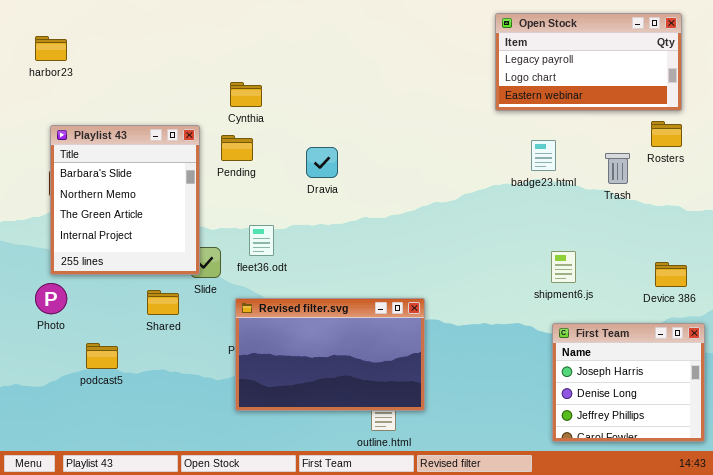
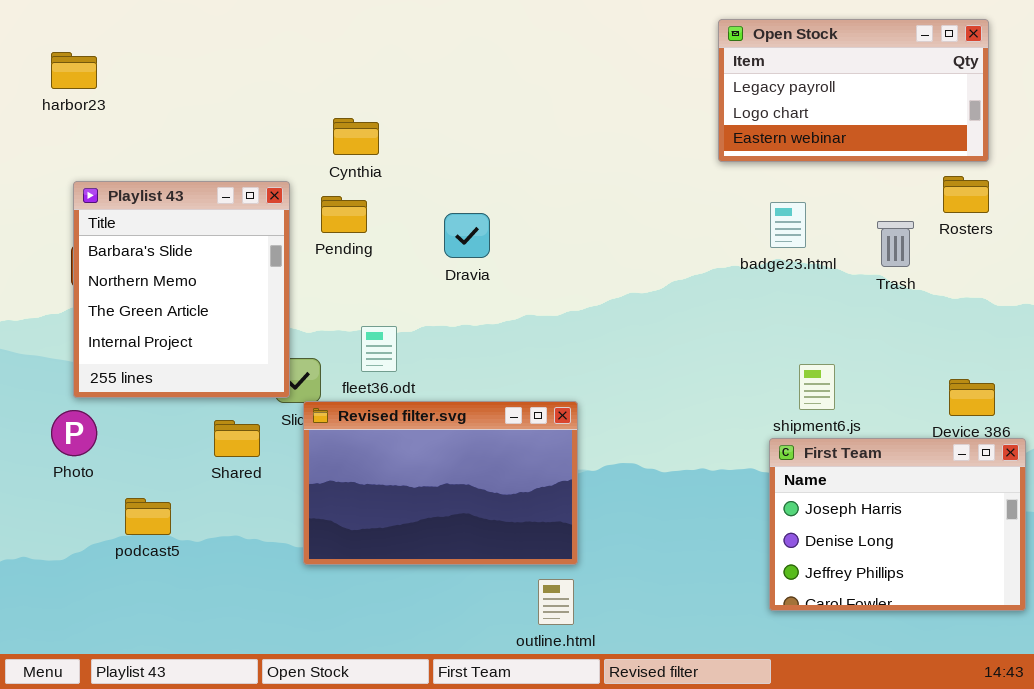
Revised filter.svg: [235,298,425,411] -> [303,401,578,565], moved
First Team: [552,323,705,442] -> [769,438,1026,611], moved, resized

